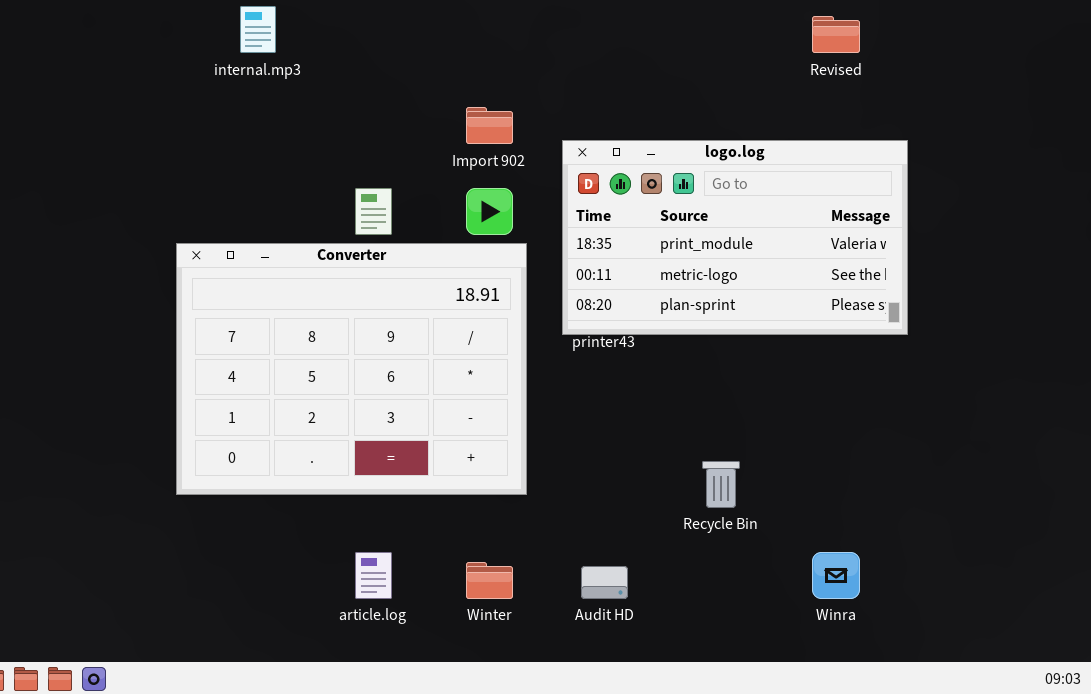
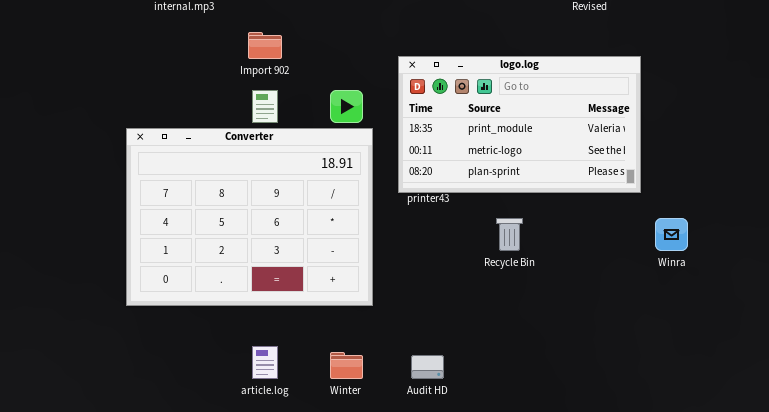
Import 902: [466,107,513,144] -> [248,32,282,59], moved
Recycle Bin: [702,461,740,508] -> [496,218,523,251], moved
Winra: [812,552,860,599] -> [655,218,688,251], moved

